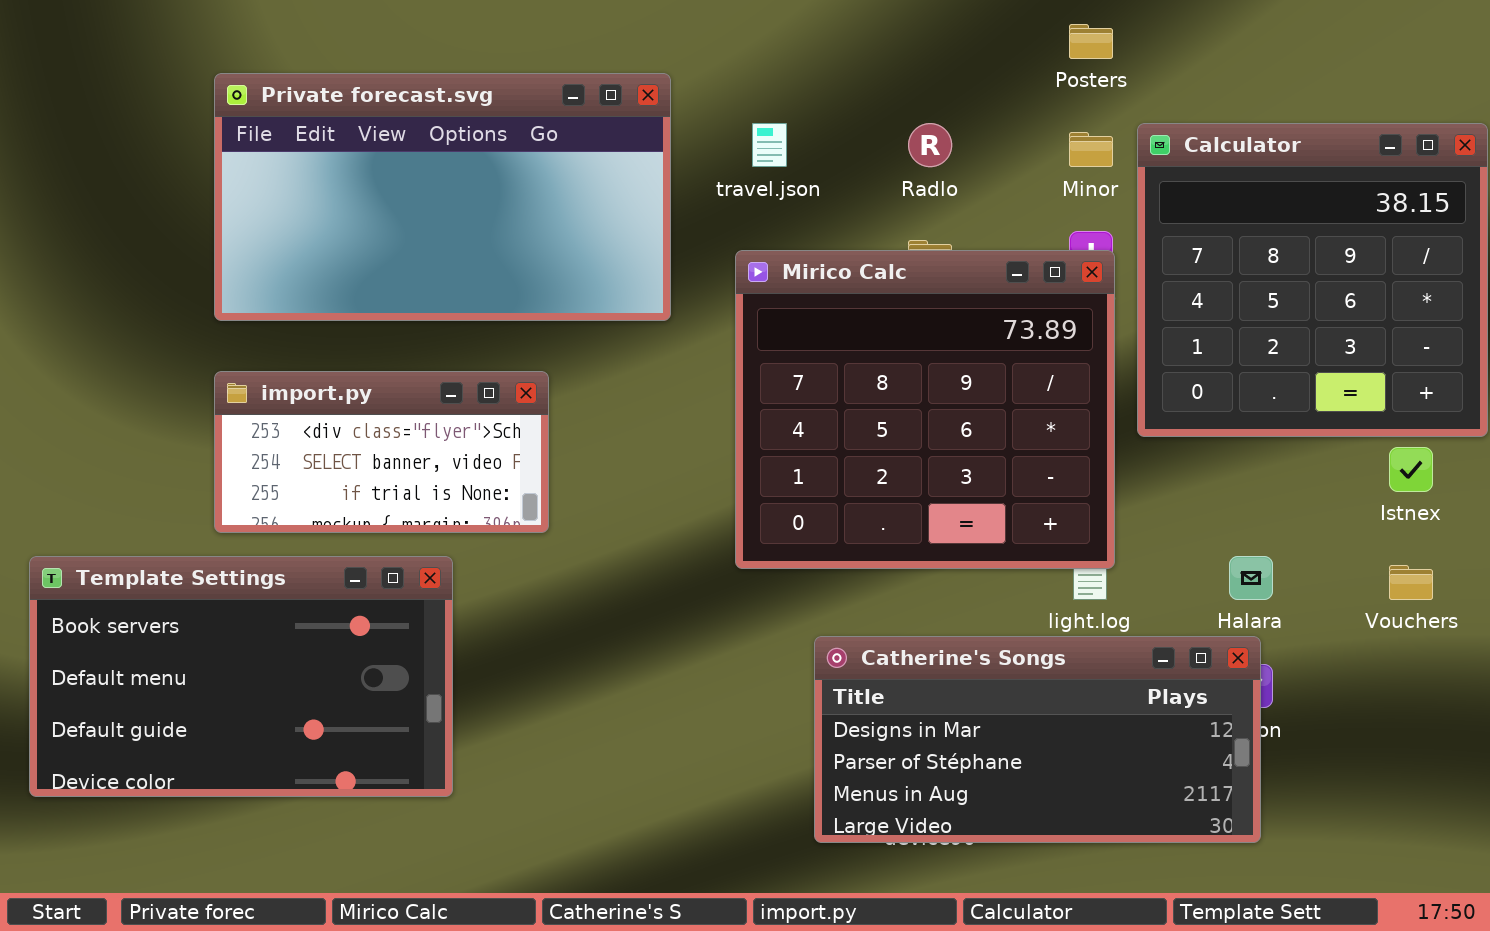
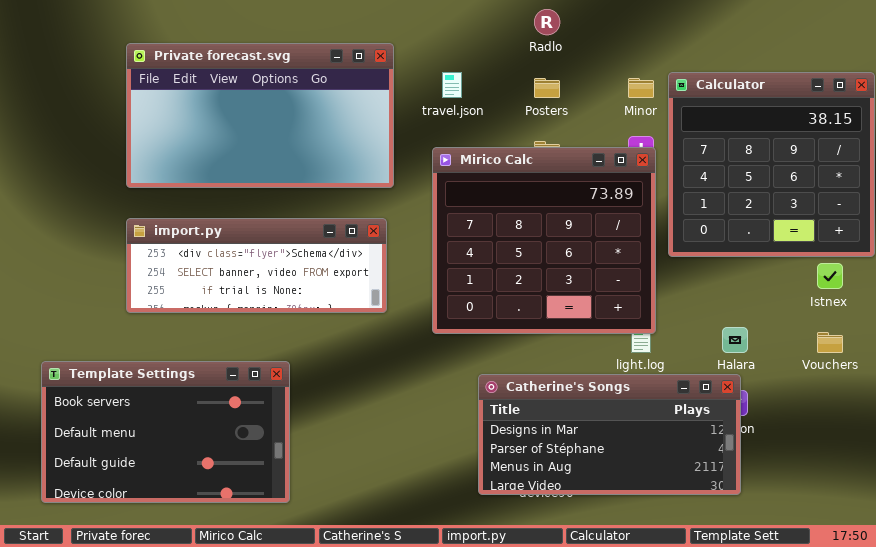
Posters: [1069,24,1113,59] -> [534,78,560,98], moved
Radlo: [908,123,952,167] -> [534,9,560,35], moved
import.py: [214,371,549,533] -> [126,218,387,313], resized
Template Settings: [29,556,453,797] -> [41,361,290,503], moved

